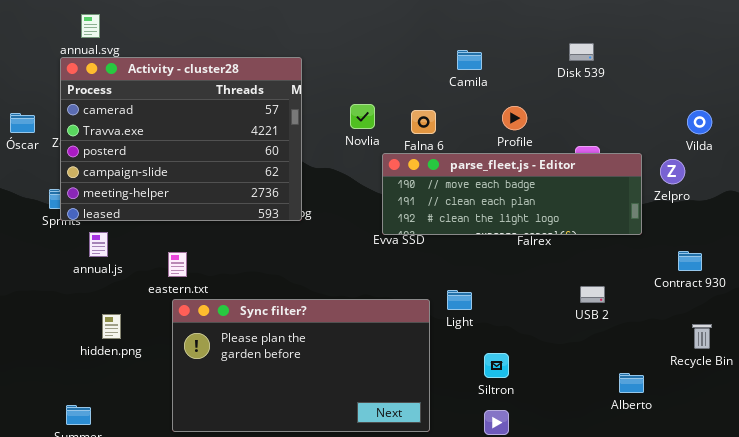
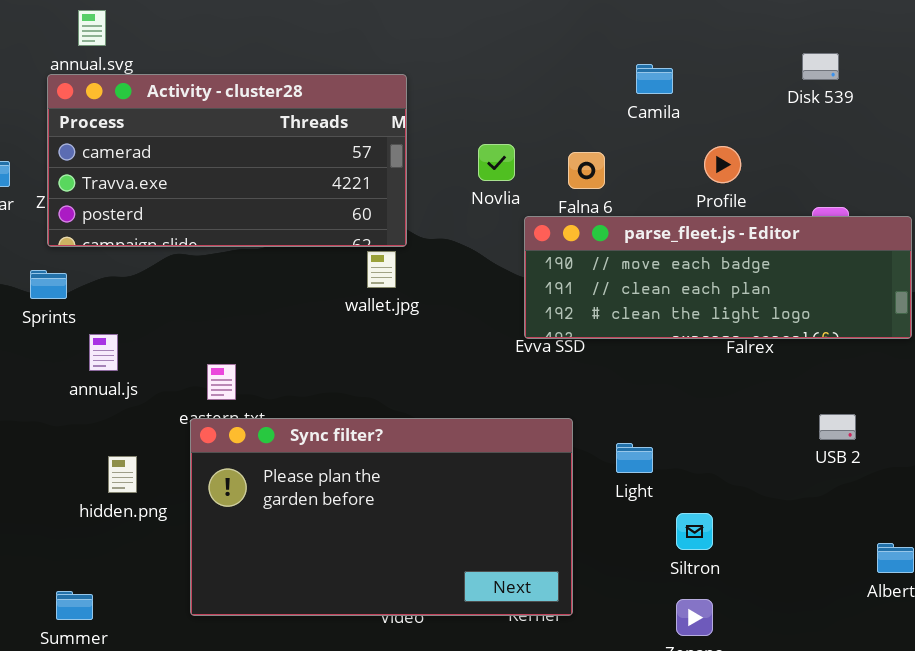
Activity - cluster28: [60,57,302,221] -> [47,74,407,247], resized
Light: [447,290,472,310] -> [616,443,653,473], moved
Sync filter?: [172,299,430,432] -> [190,418,573,616], moved

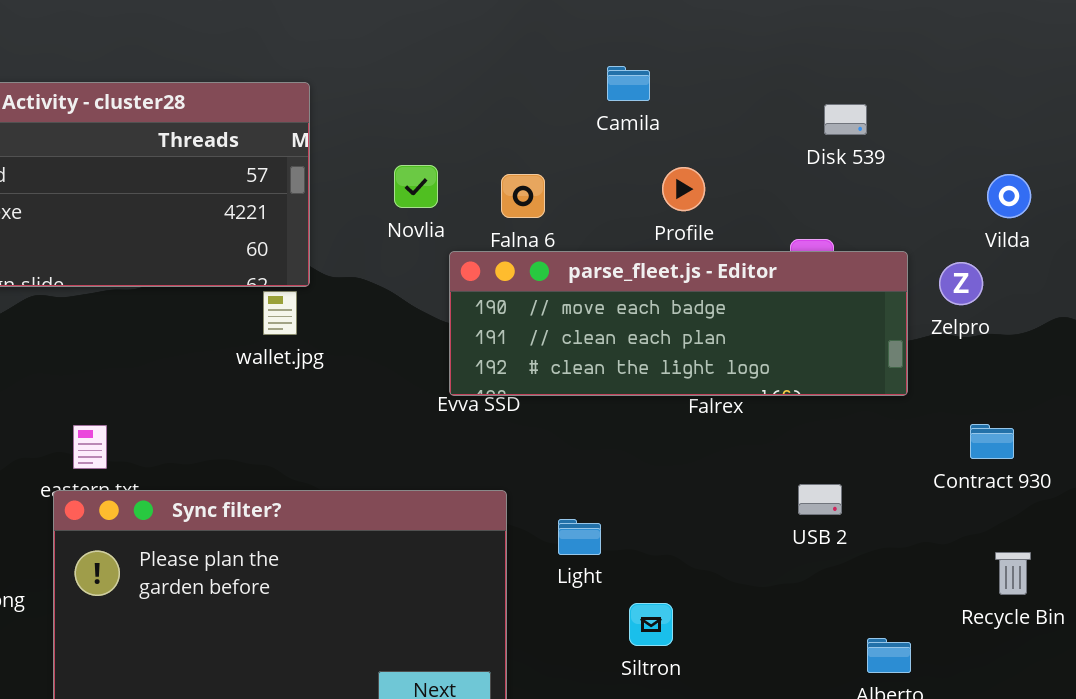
Disk 539: [802,53,839,80] -> [824,104,867,135], moved
Camila: [636,64,673,94] -> [607,66,650,101], moved

